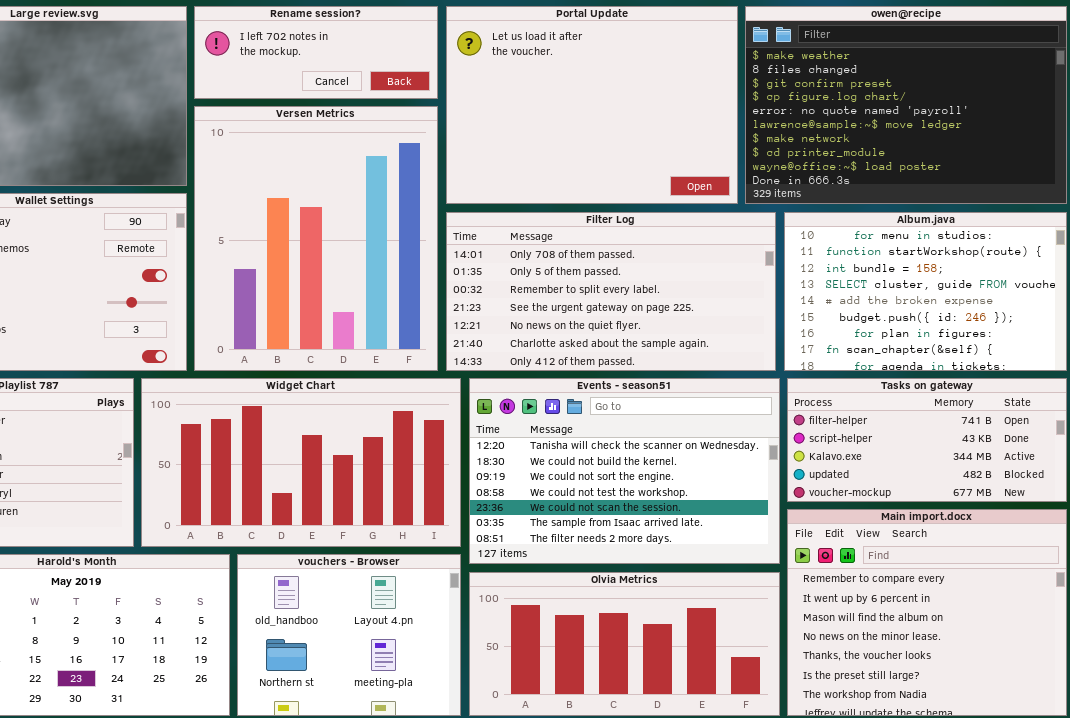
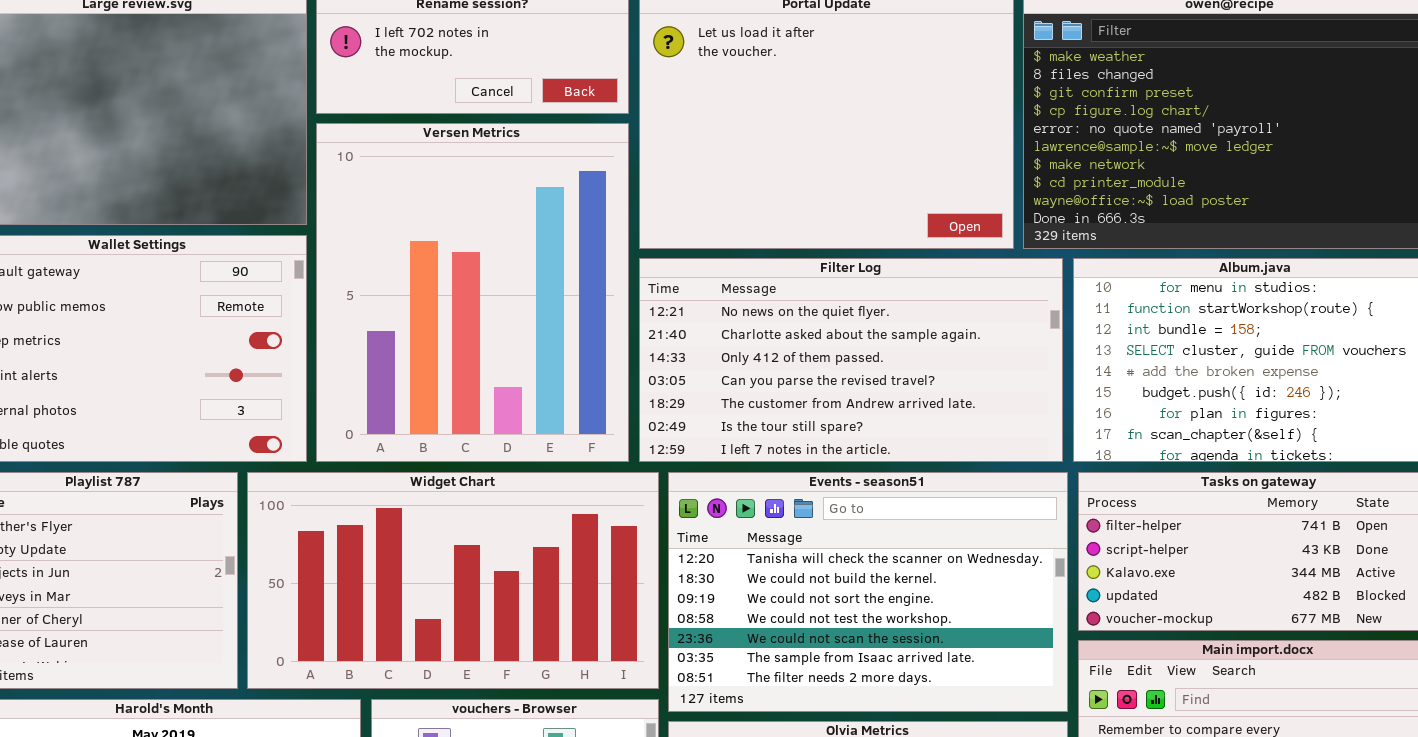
Filter Log: [446,212,776,371] -> [639,258,1063,462], scrolled down 4 rows

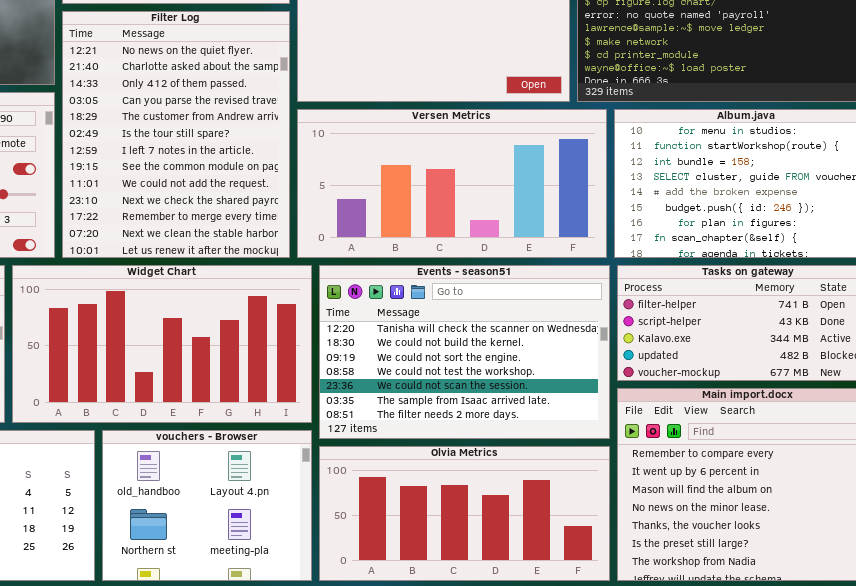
Versen Metrics: [316,123,629,462] -> [297,109,607,258], moved, resized
Filter Log: [639,258,1063,462] -> [62,11,290,258], moved, resized

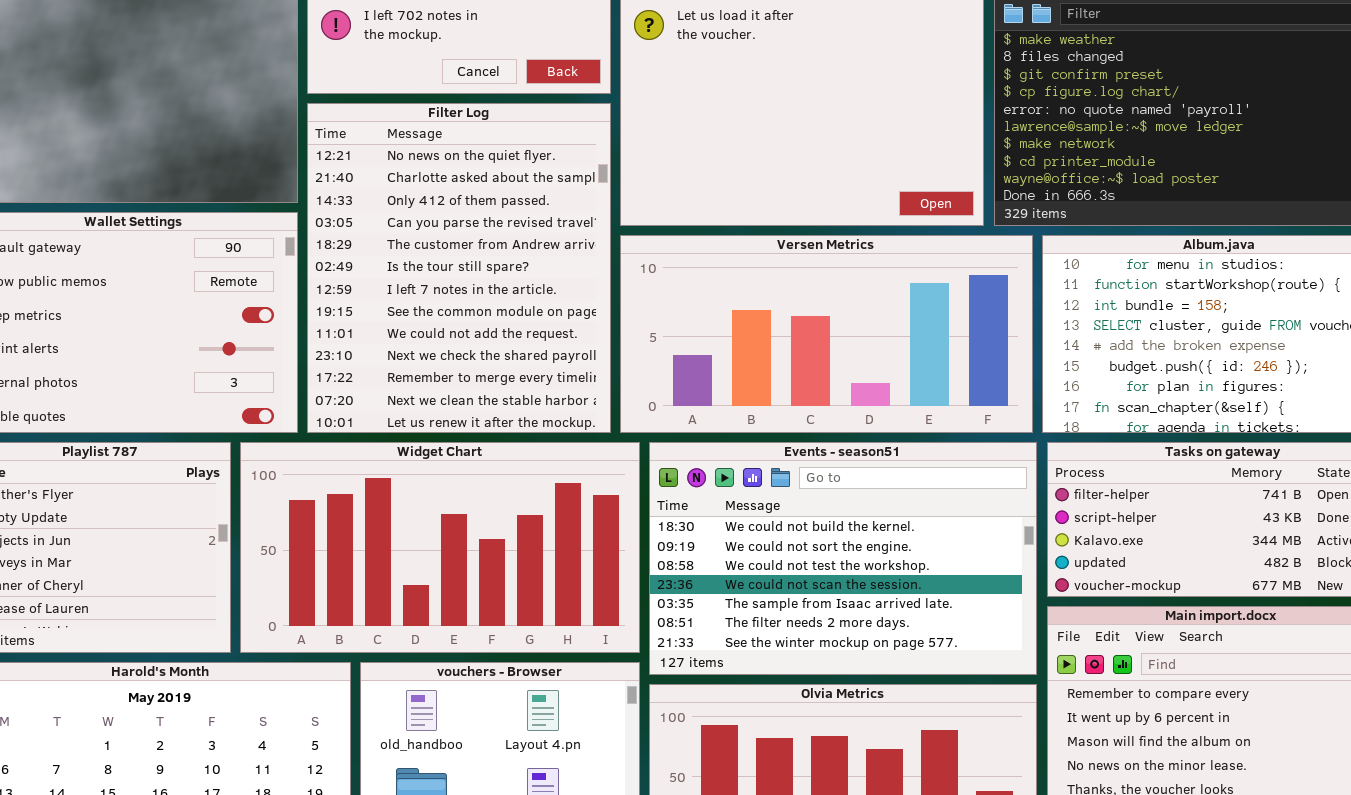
Events - season51: [319,265,610,439] -> [649,442,1037,675], scrolled down 1 row

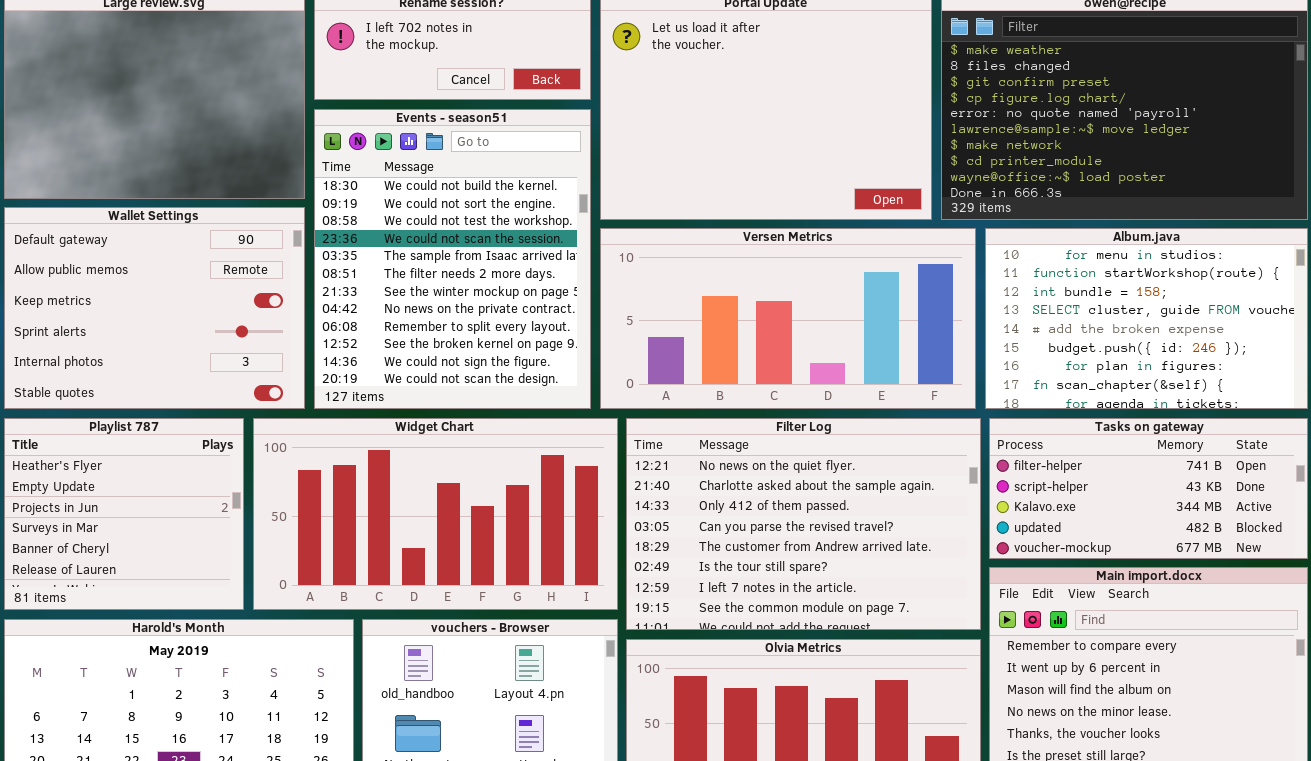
Filter Log: [307,103,611,433] -> [626,418,981,630], moved, resized
Events - season51: [649,442,1037,675] -> [314,109,591,409], moved, resized

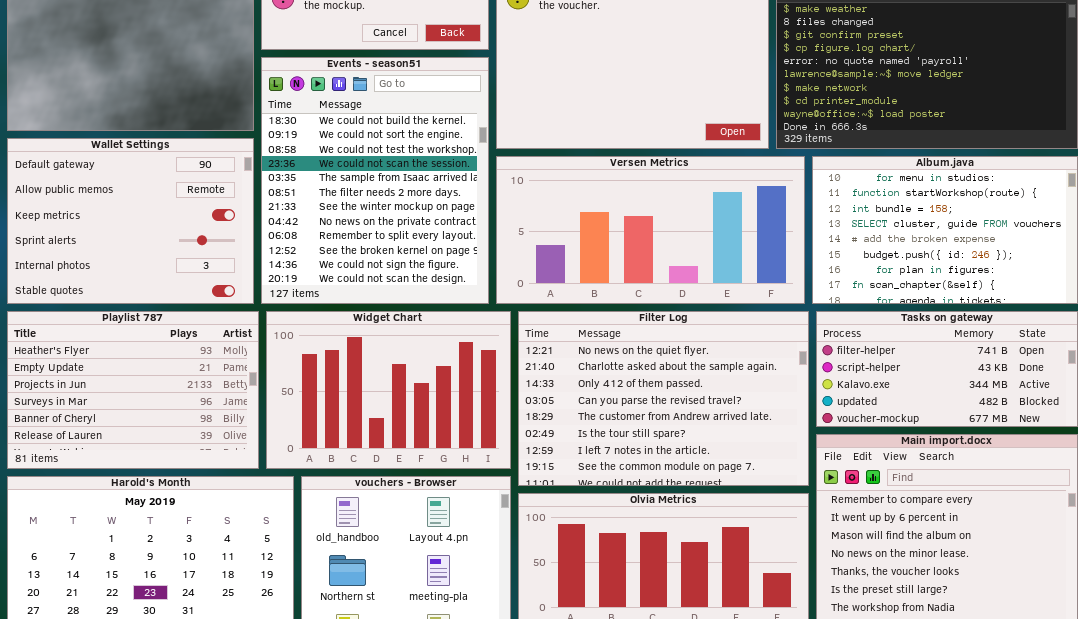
Playlist 787: [4,418,244,610] -> [7,311,259,469], resized
Widget Chart: [253,418,618,610] -> [266,311,511,469], resized

